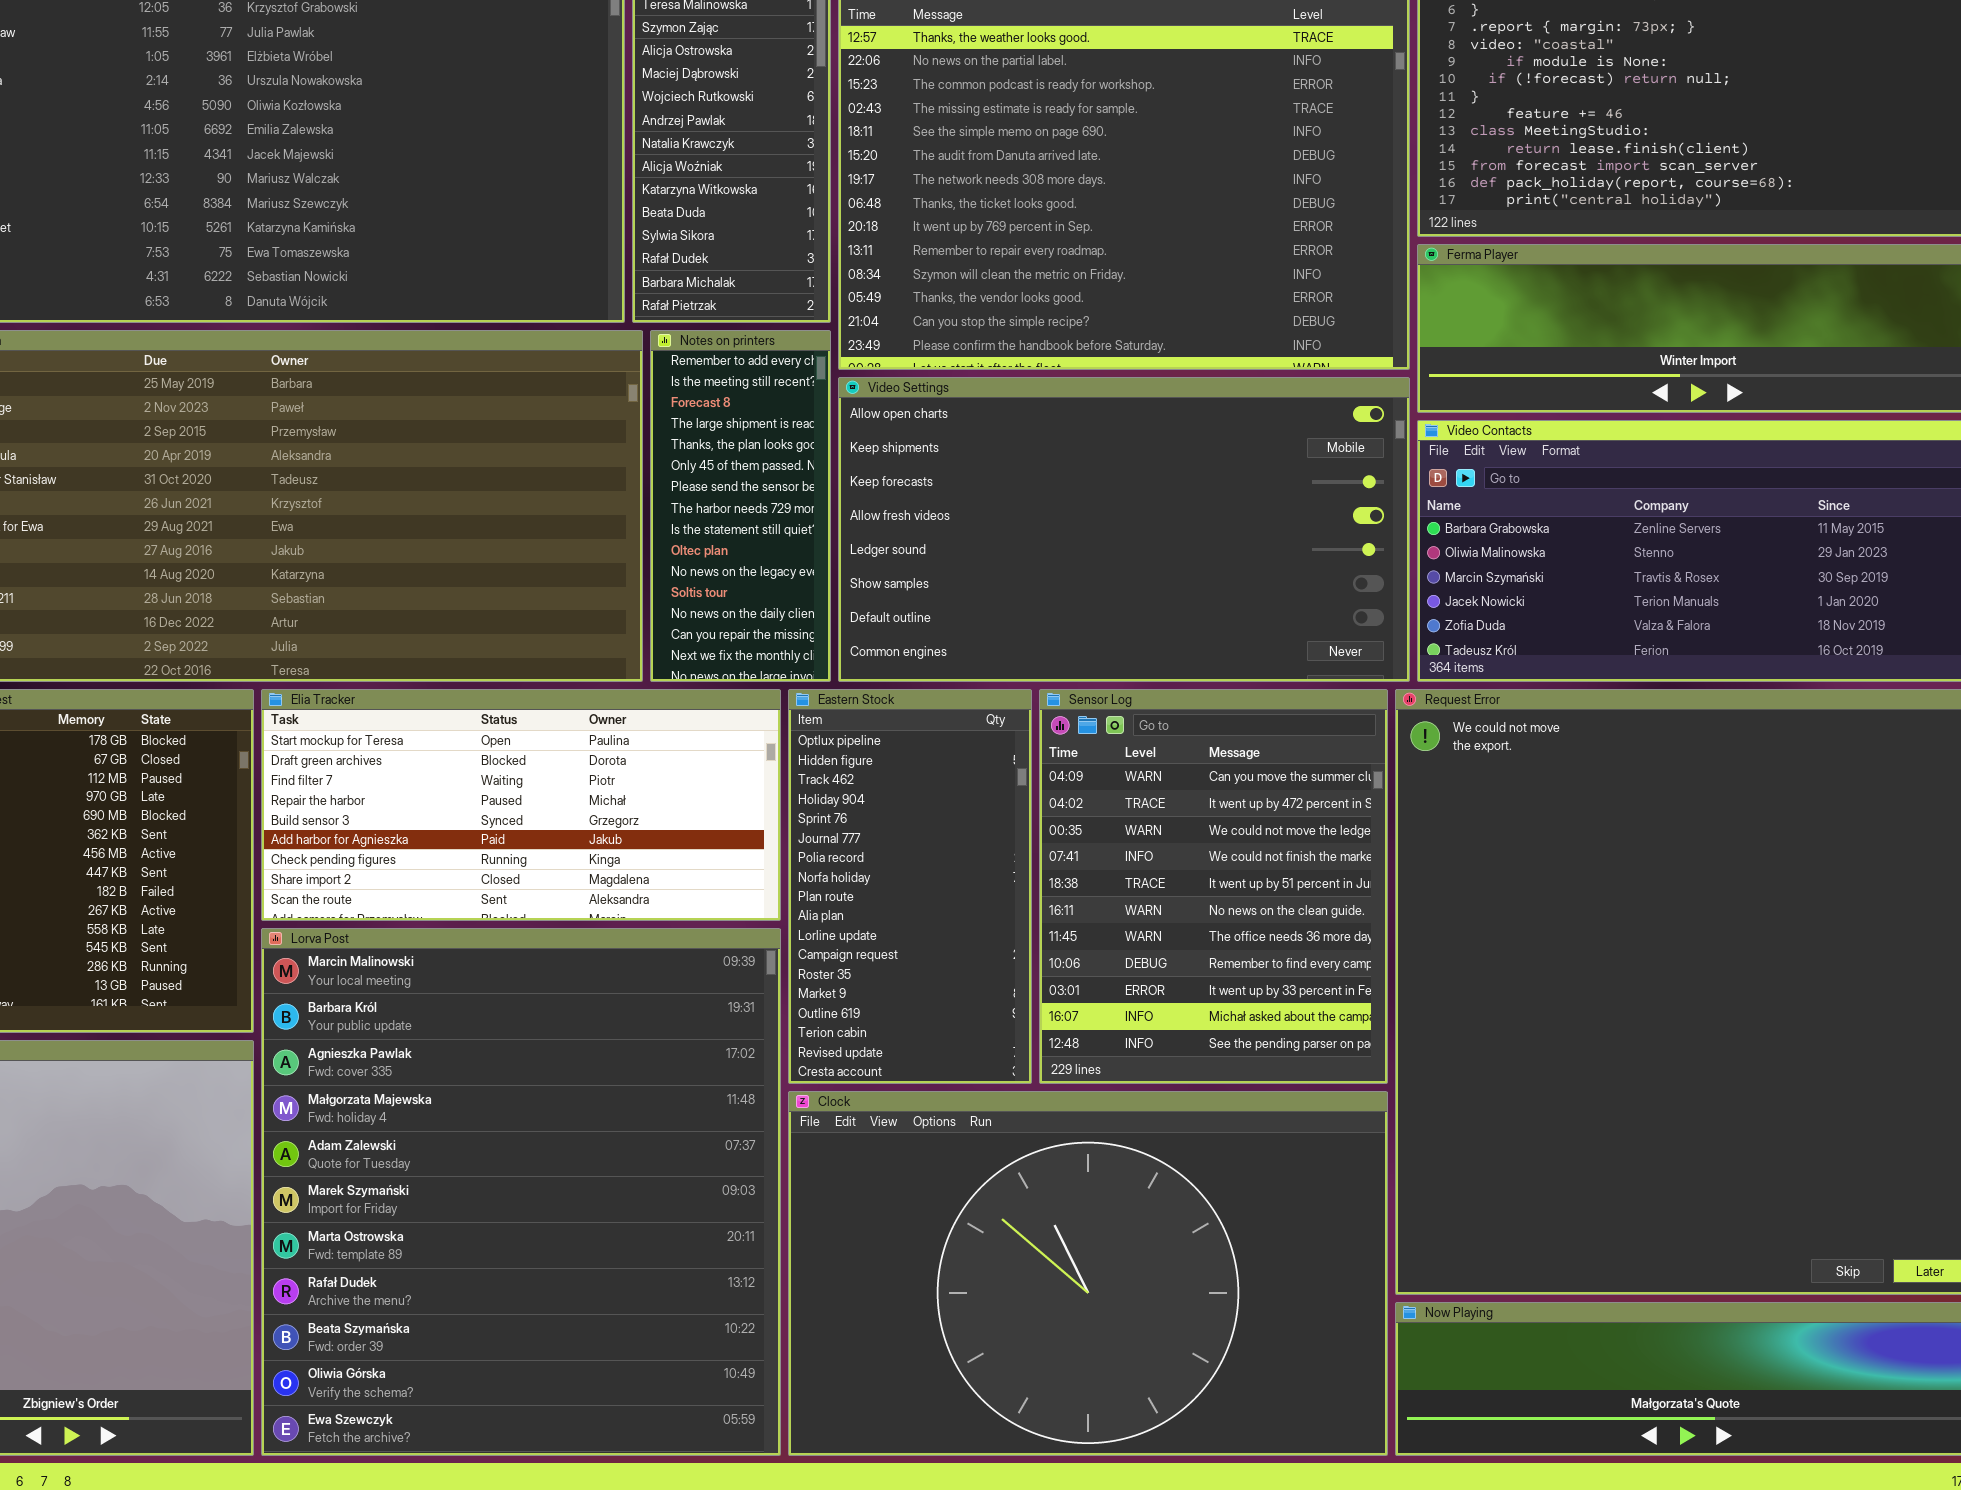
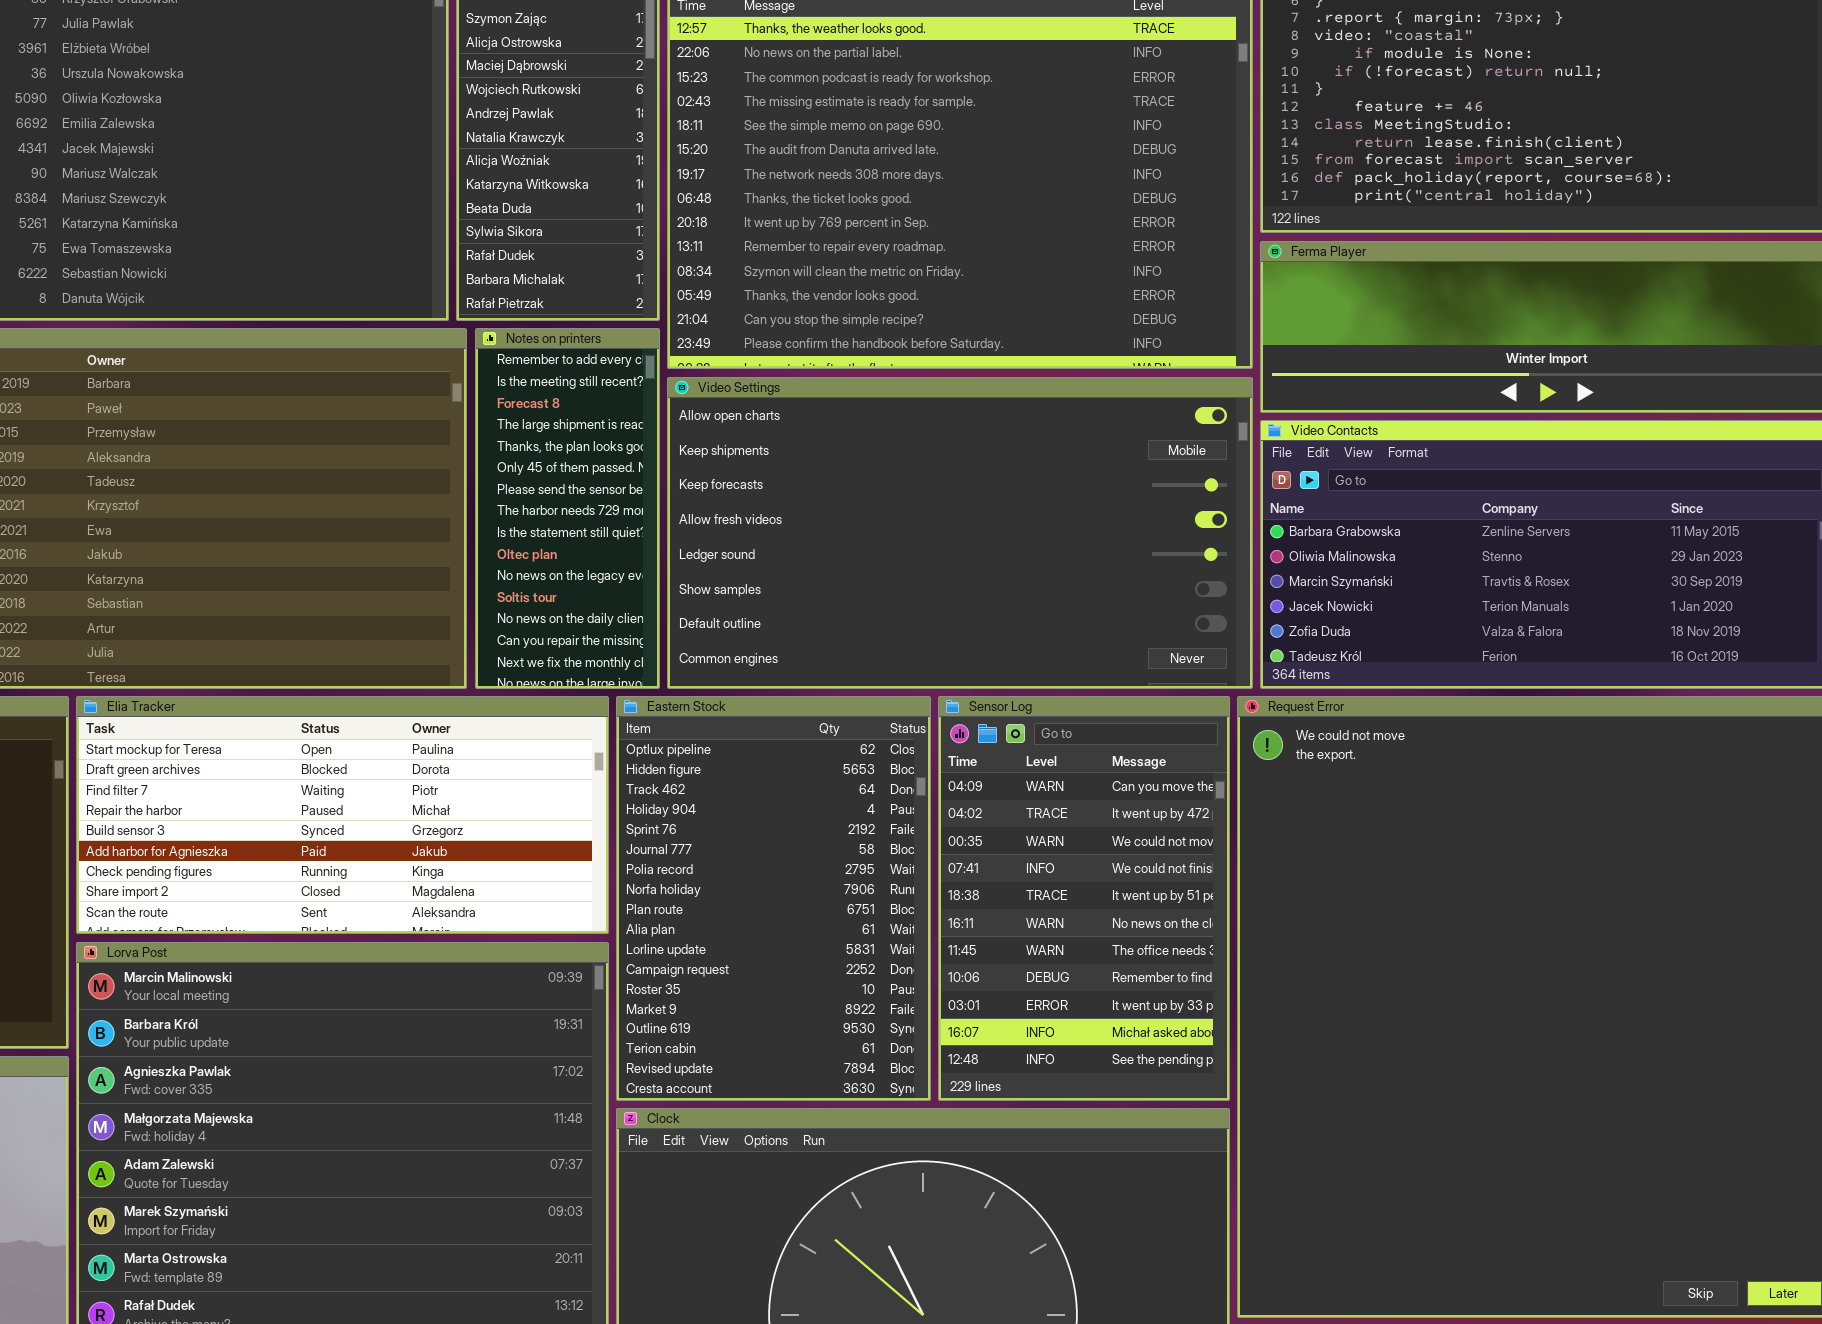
Eastern Stock: [788,689,1032,1084] -> [616,696,931,1101], resized
Sensor Log: [1039,689,1388,1084] -> [938,696,1230,1101], resized

